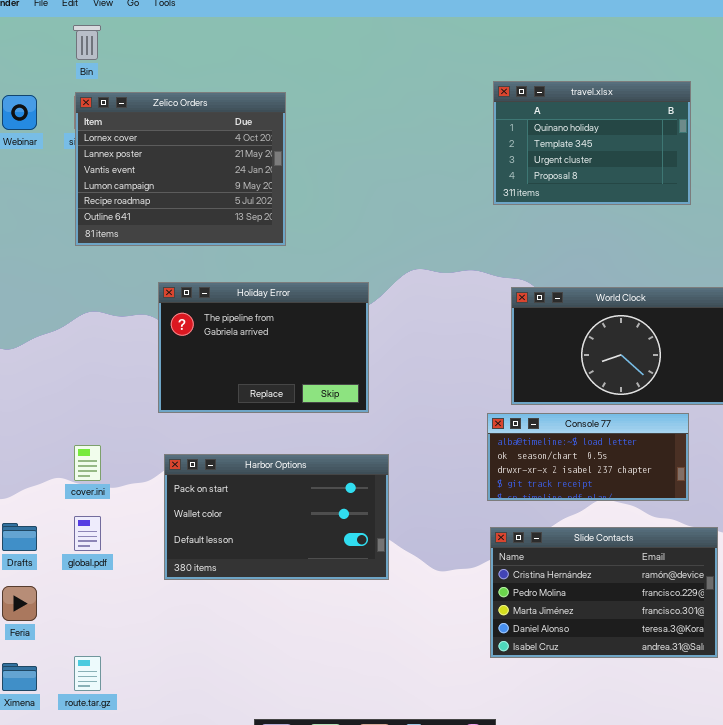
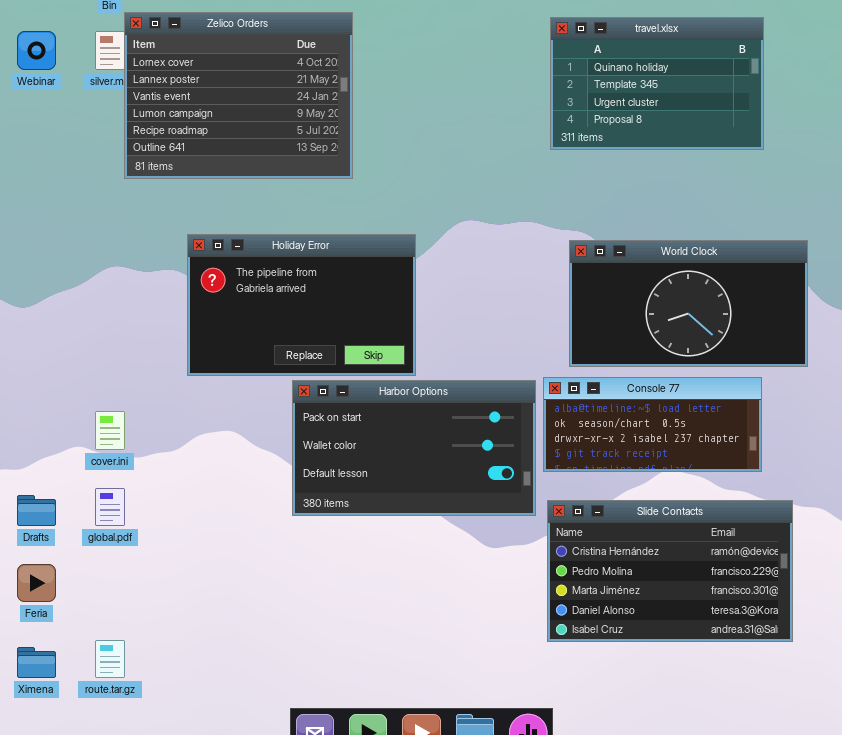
Zelico Orders: [75,92,286,246] -> [124,12,353,179], moved
Harbor Options: [164,454,389,580] -> [292,380,536,516], moved

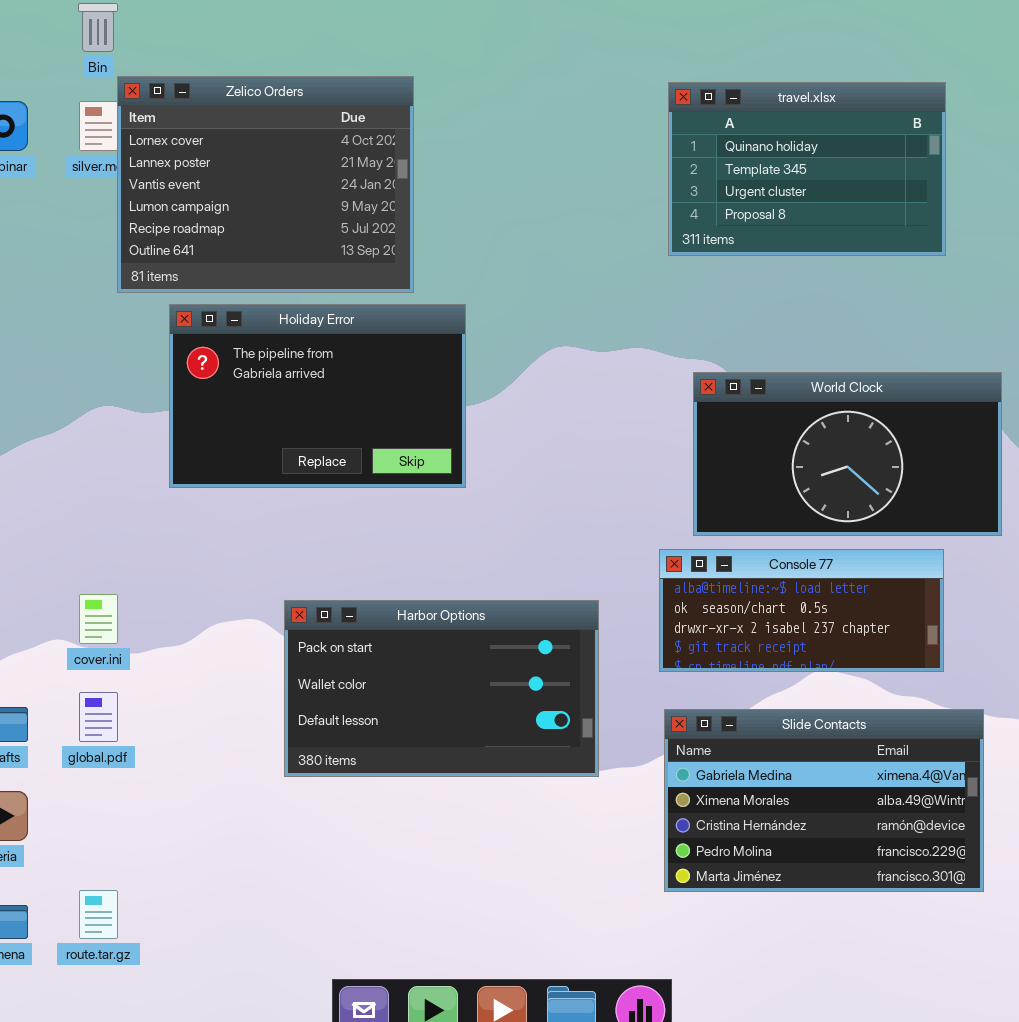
Holiday Error: [187,234,416,376] -> [169,304,466,488], moved
Harbor Options: [292,380,536,516] -> [284,600,599,777], moved
Slide Contacts: [547,500,793,642] -> [664,709,984,892], scrolled up 2 rows

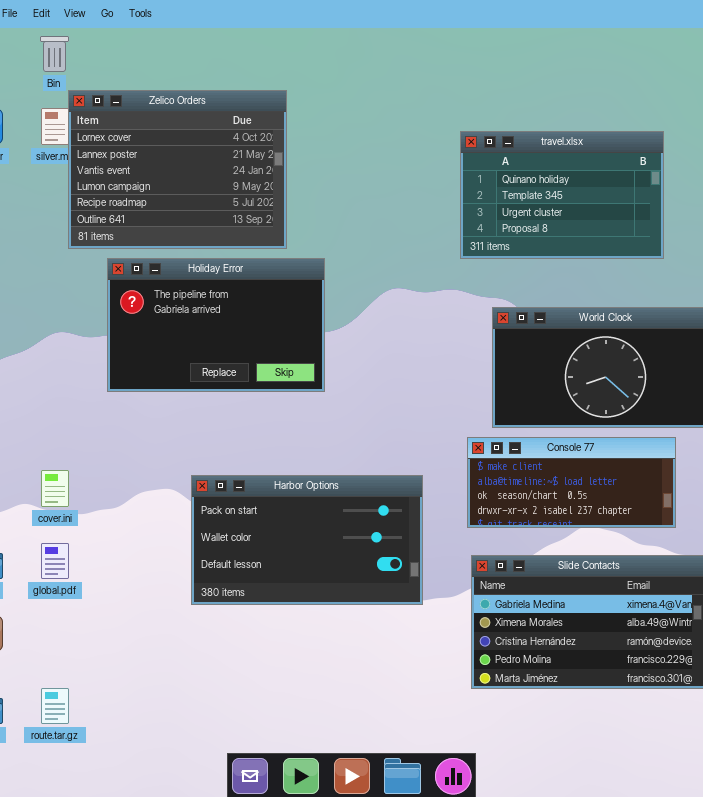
travel.xlsx: [668,82,946,256] -> [460,131,664,259], moved
Console 77: [659,549,944,672] -> [467,437,676,528], scrolled up 1 row

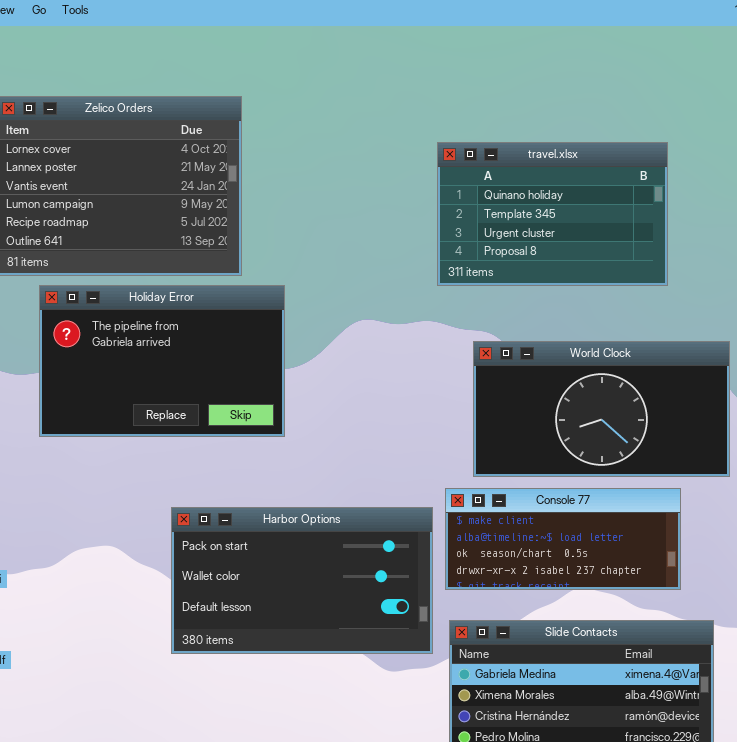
Harbor Options: [191,475,423,605] -> [171,507,433,654], moved

